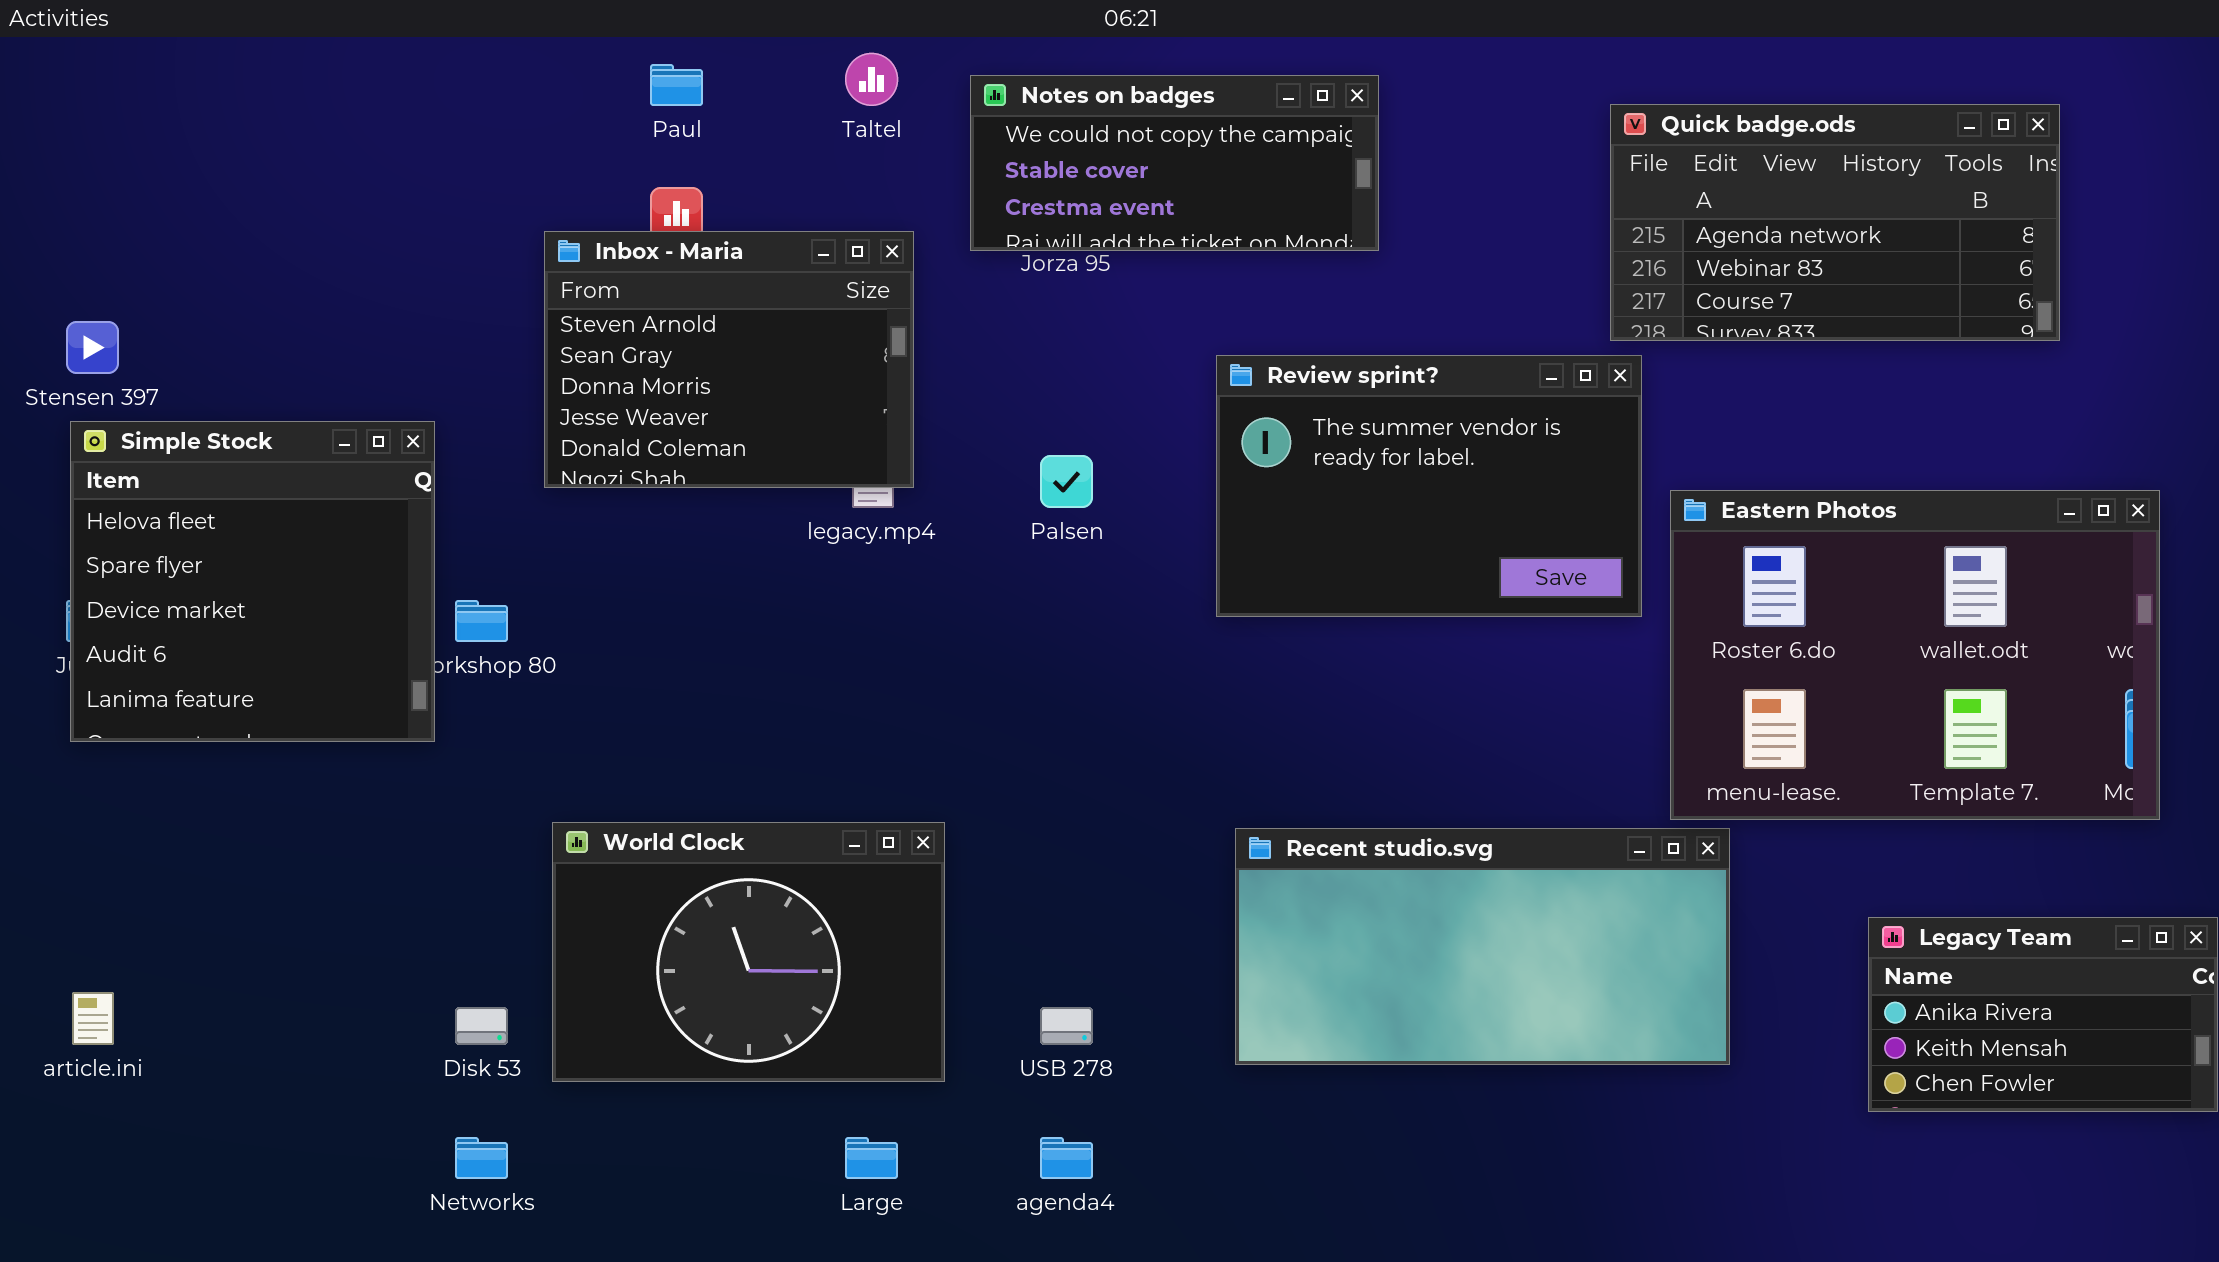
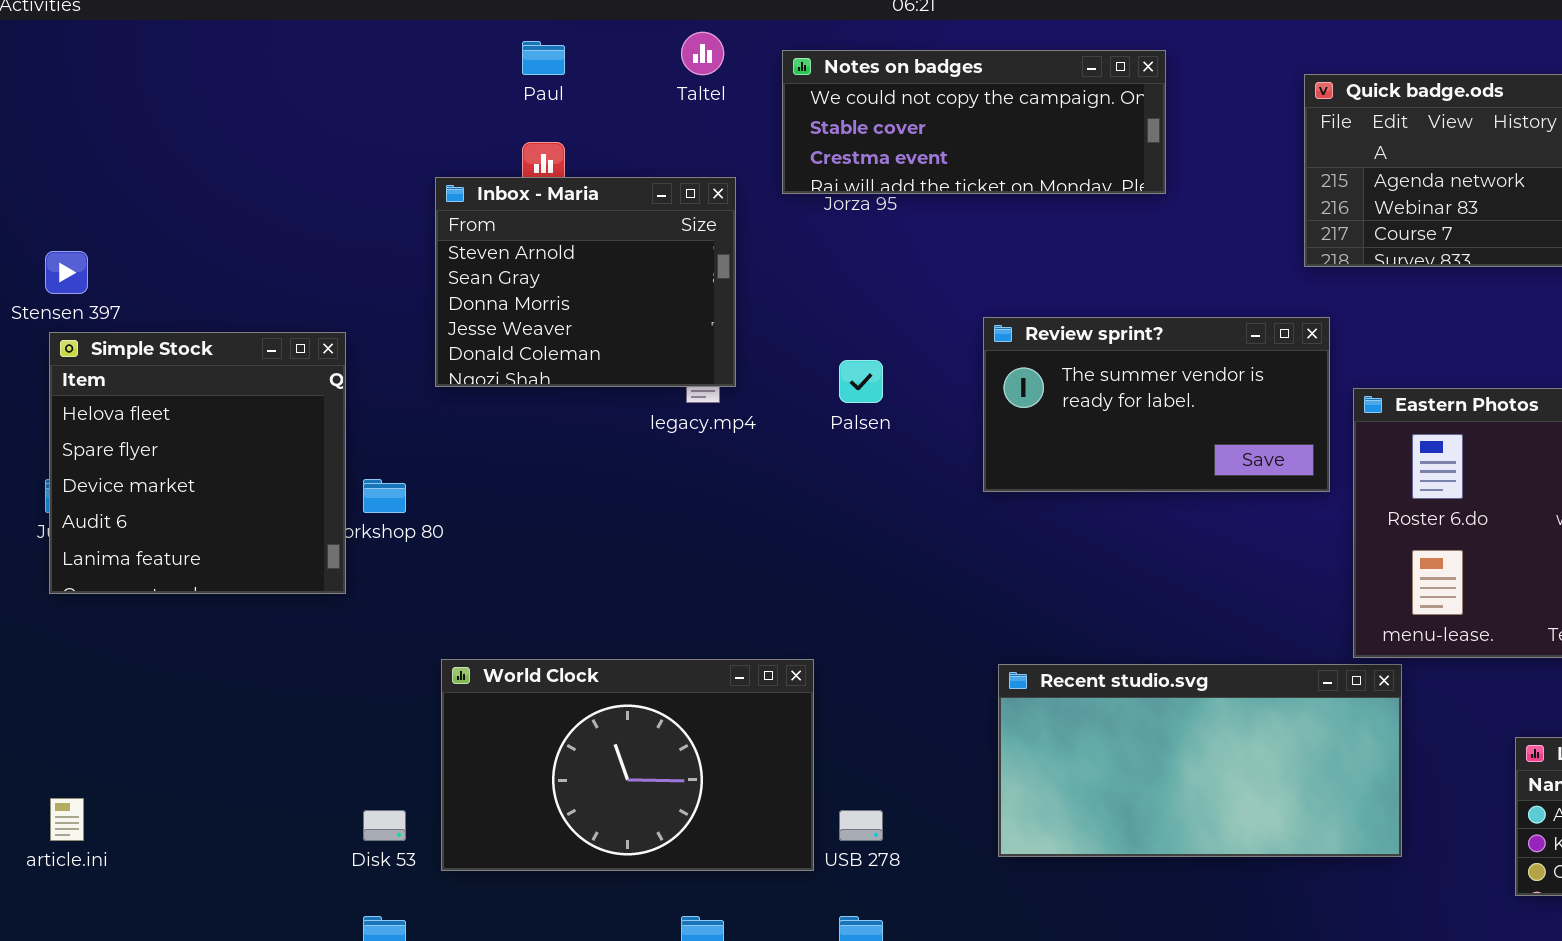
Notes on badges: [970,75,1379,251] -> [782,50,1166,194], resized
Review sprint?: [1216,355,1642,617] -> [983,317,1330,492], resized
World Clock: [552,822,945,1082] -> [441,659,814,871], resized

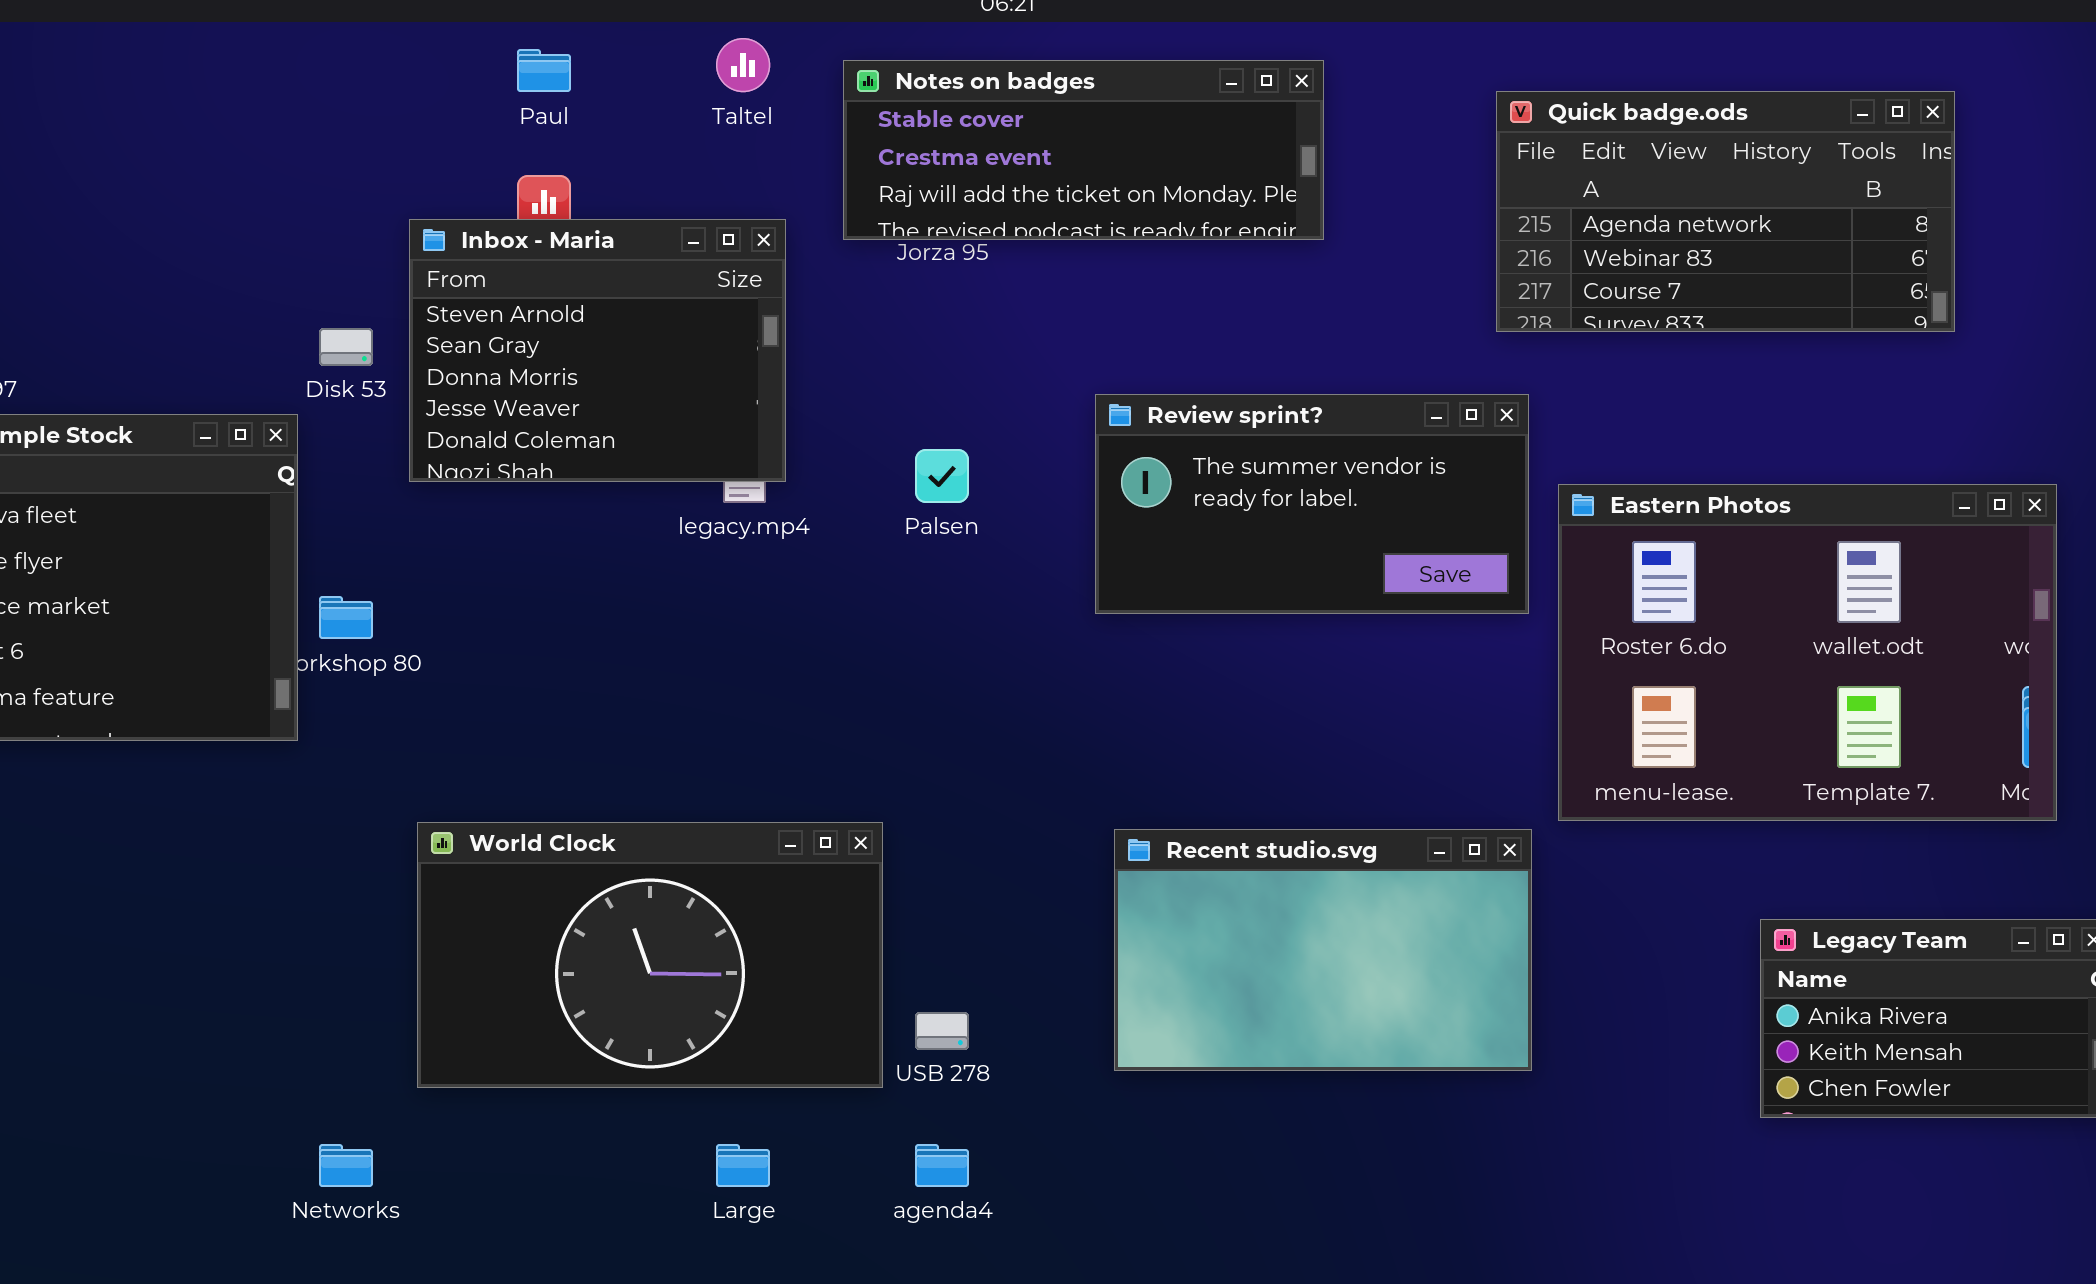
Notes on badges: [782,50,1166,194] -> [843,60,1324,240], scrolled down 1 row
Recent studio.svg: [998,664,1402,857] -> [1114,829,1532,1071], resized
Disk 53: [363,810,406,841] -> [319,328,373,366], moved

